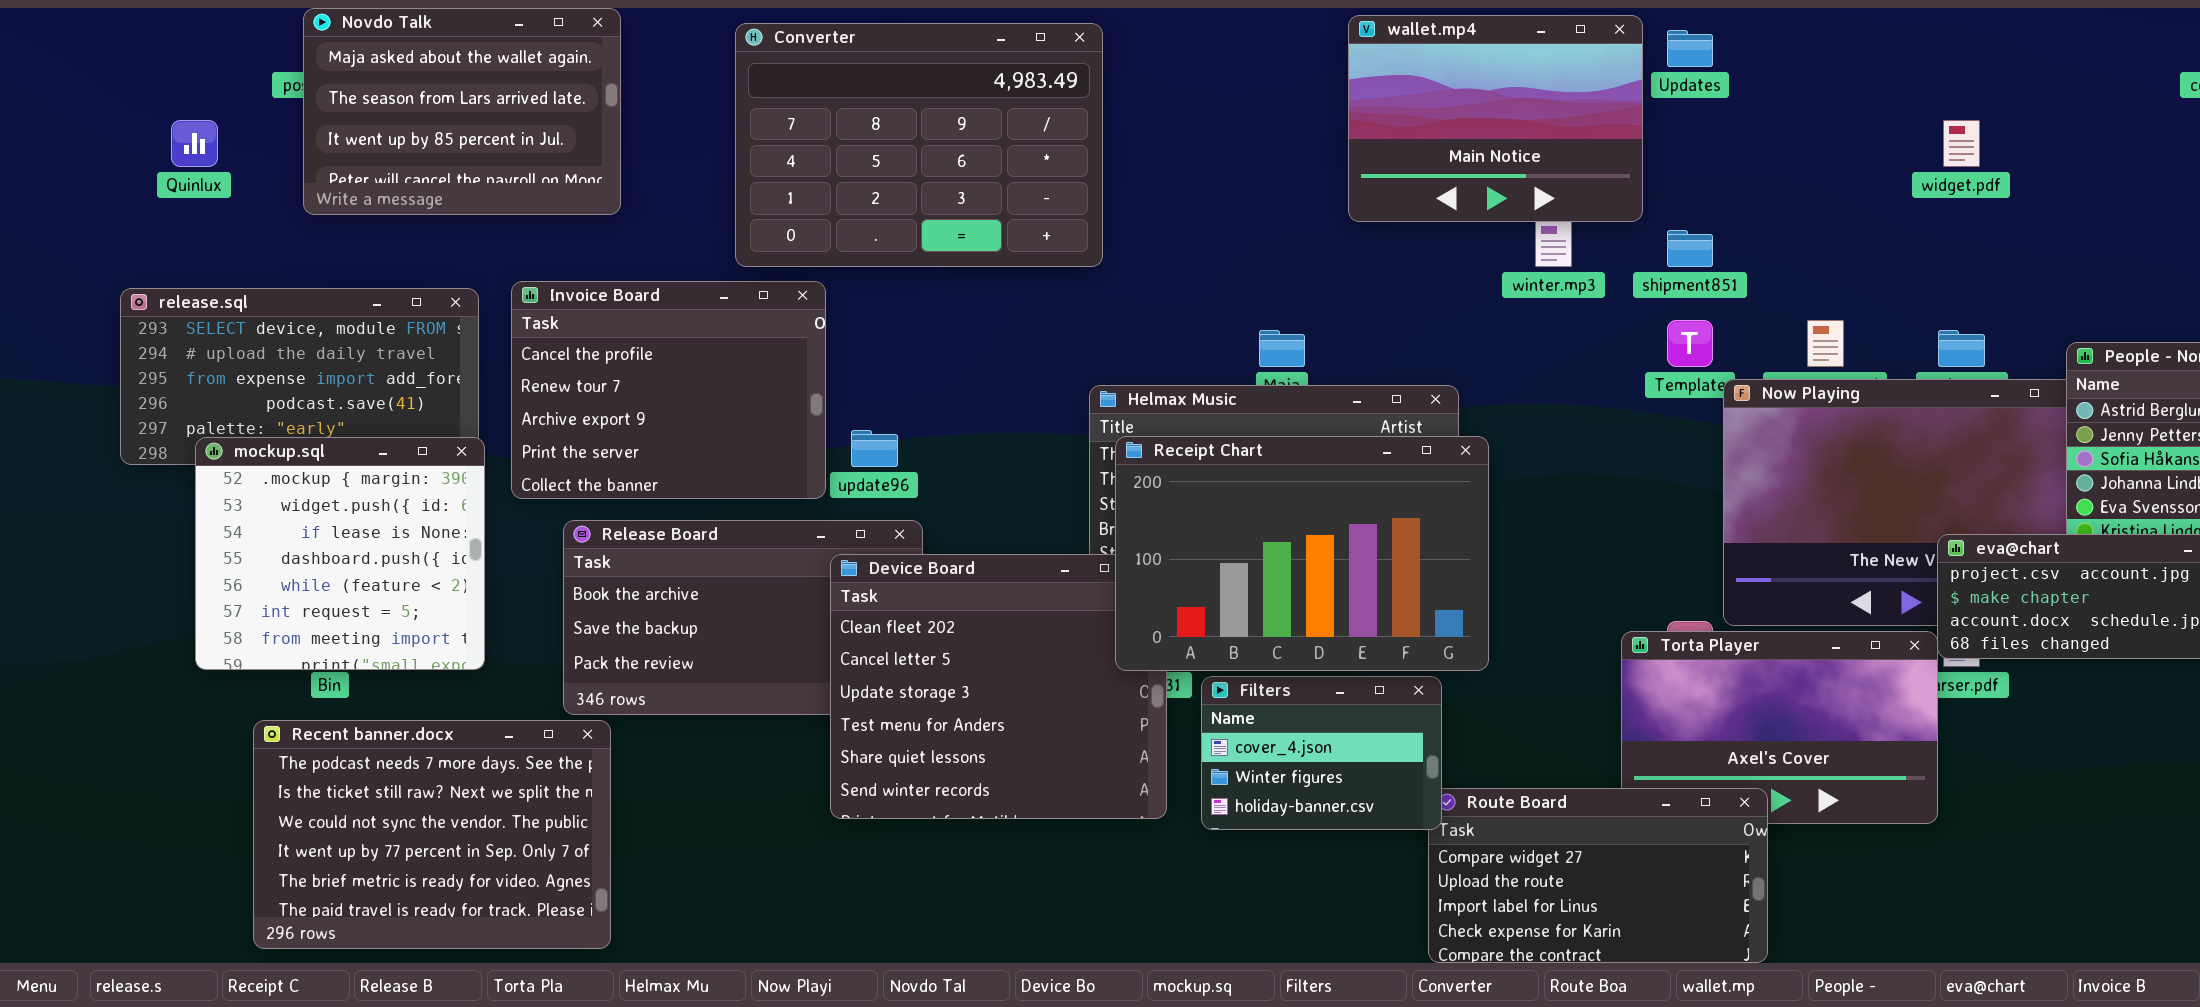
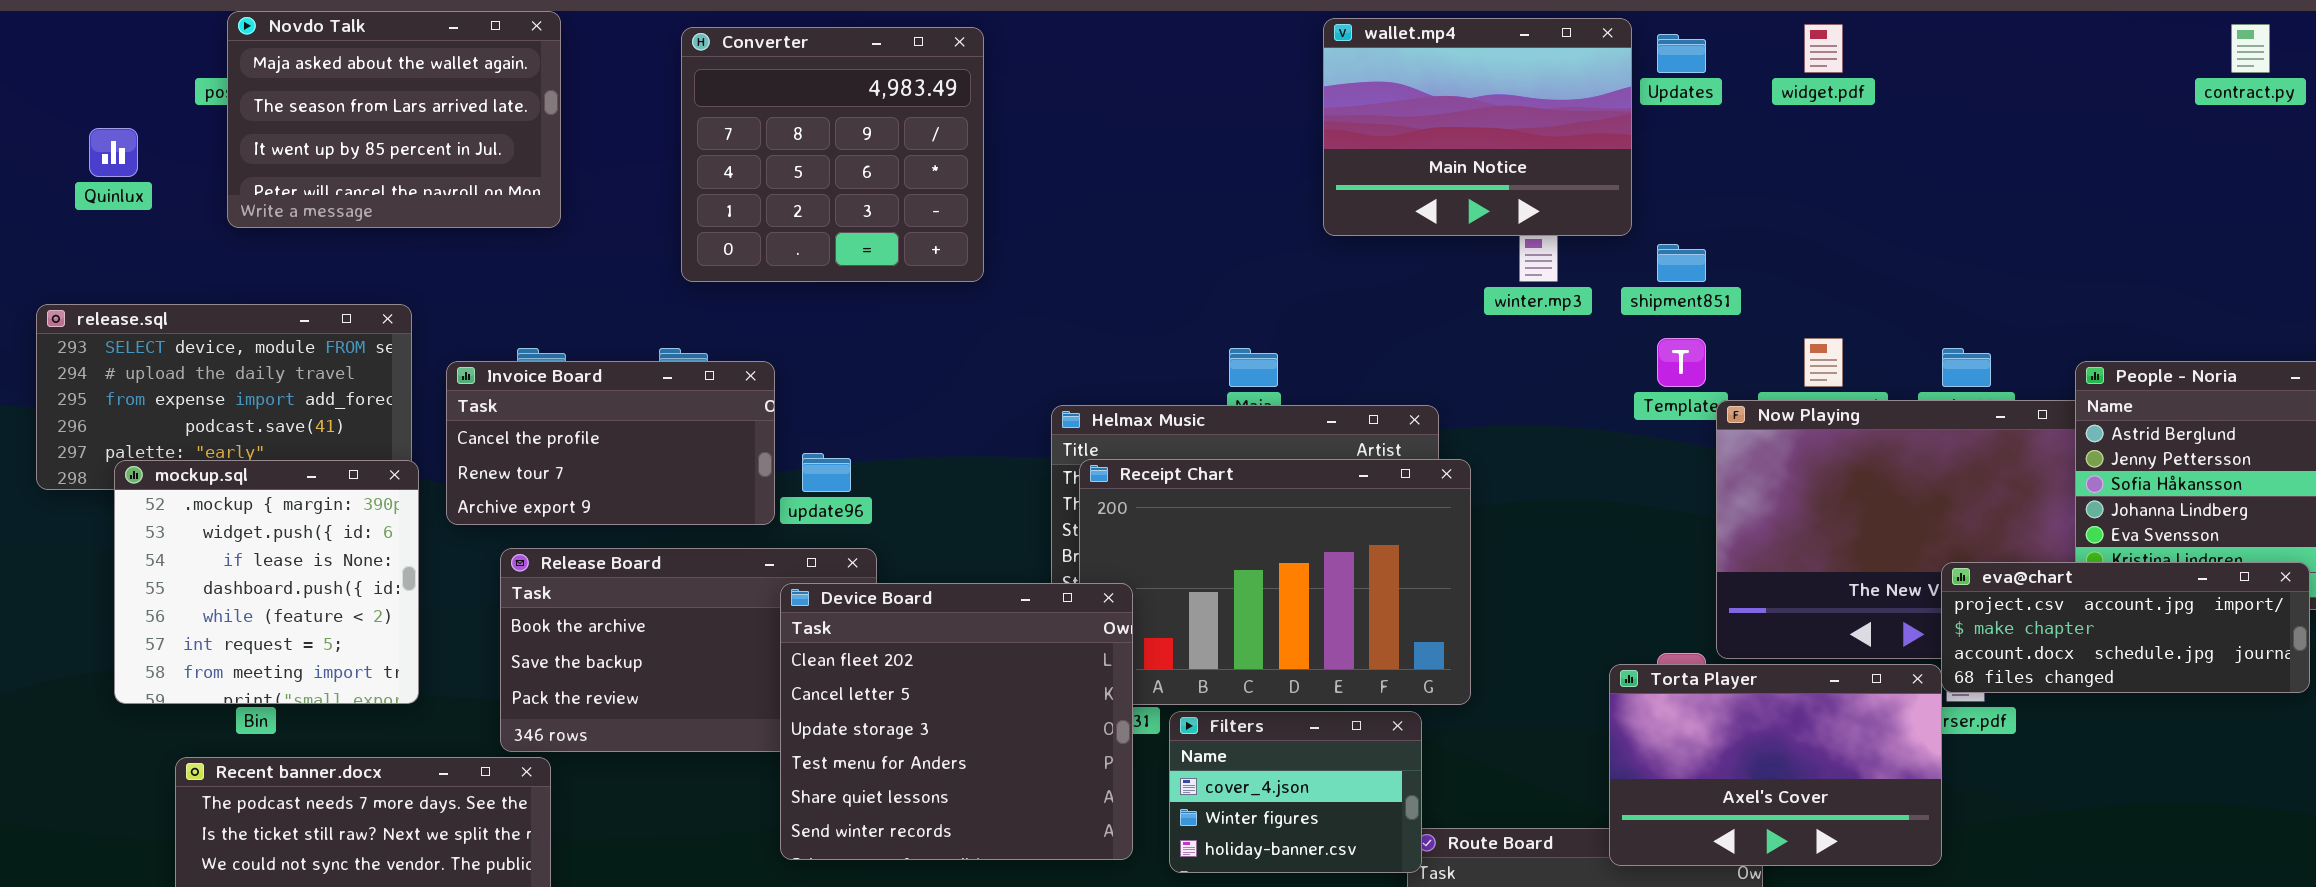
Converter: [735,23,1103,267] -> [681,27,984,282], resized
widget.pdf: [1943,120,1980,167] -> [1804,24,1843,73], moved
Invoice Board: [511,281,826,499] -> [446,361,775,525], resized
Device Board: [830,554,1167,819] -> [780,583,1133,860], raised
Torta Player: [1621,631,1938,824] -> [1609,664,1942,866], raised

